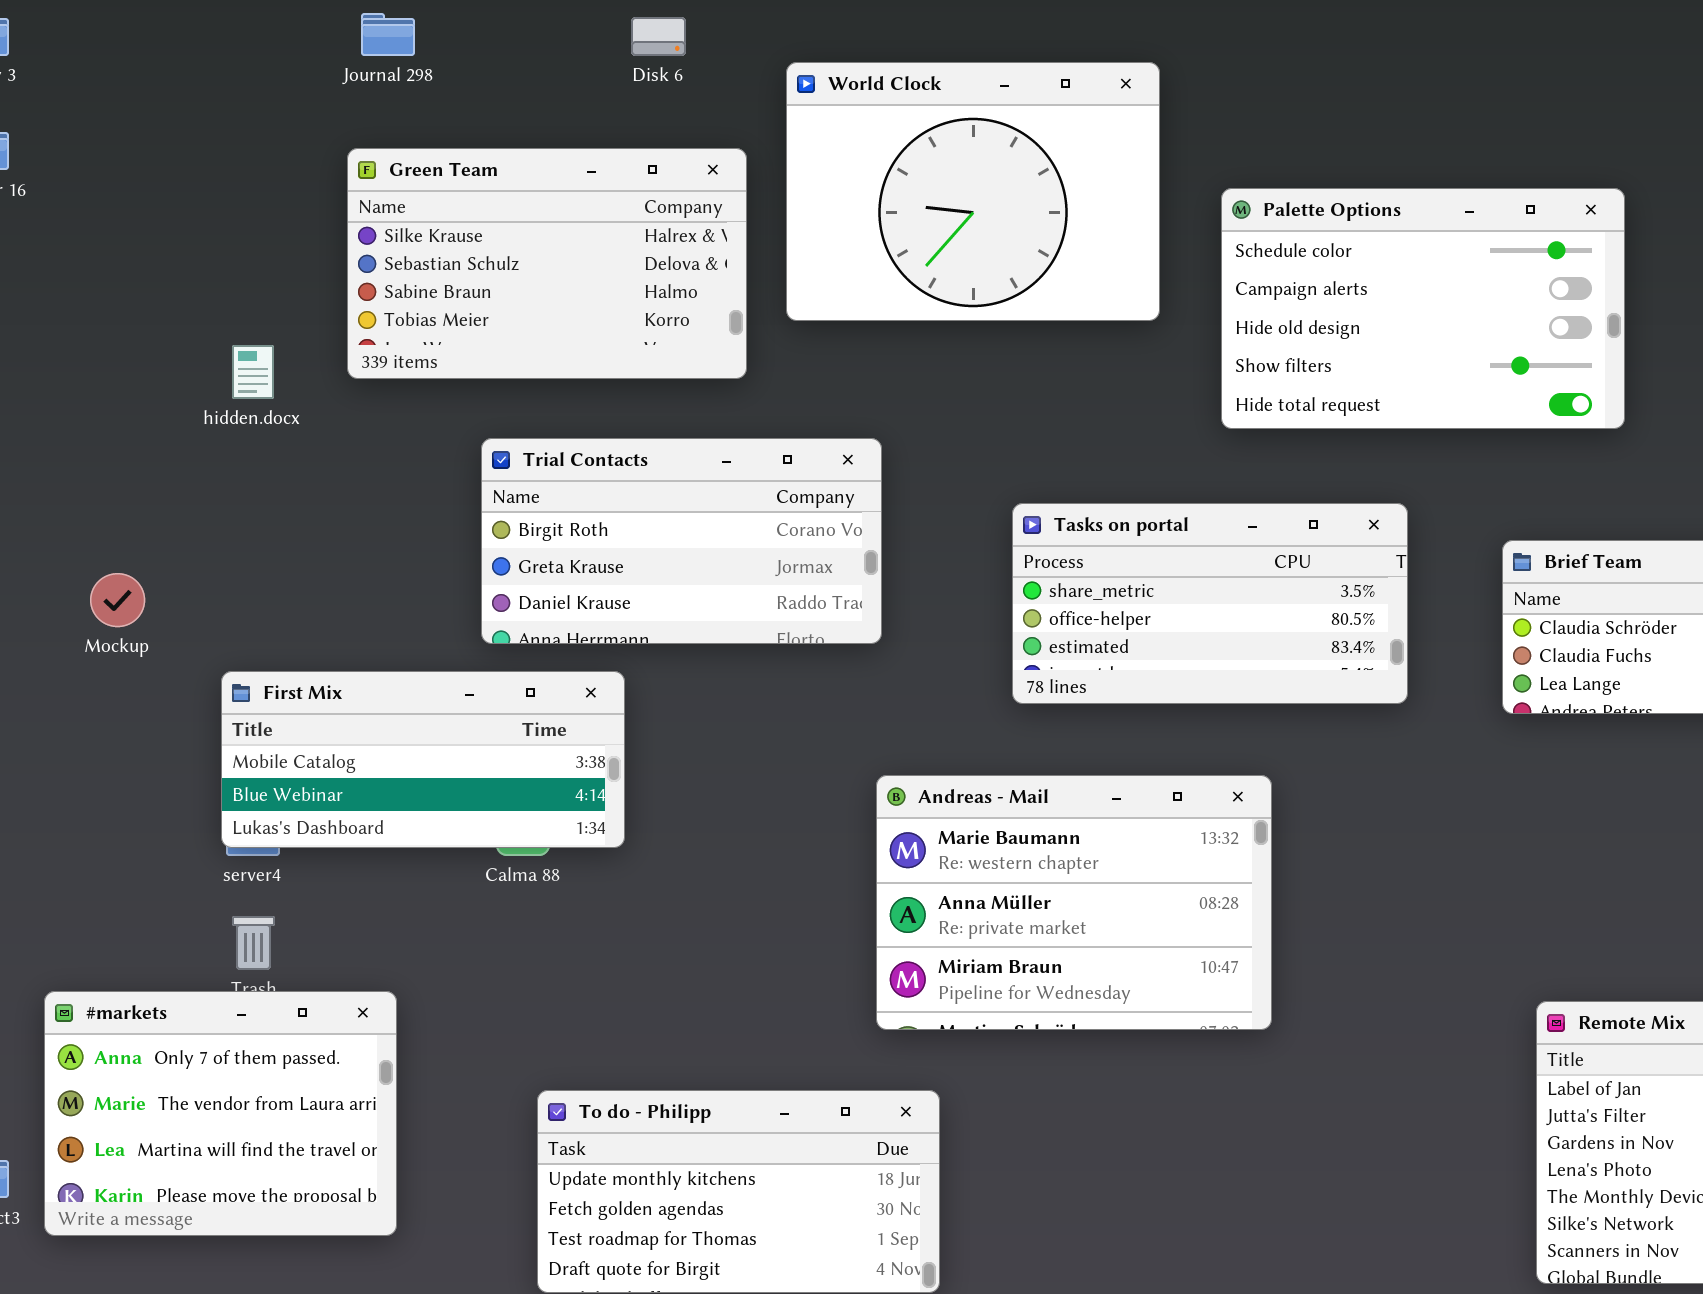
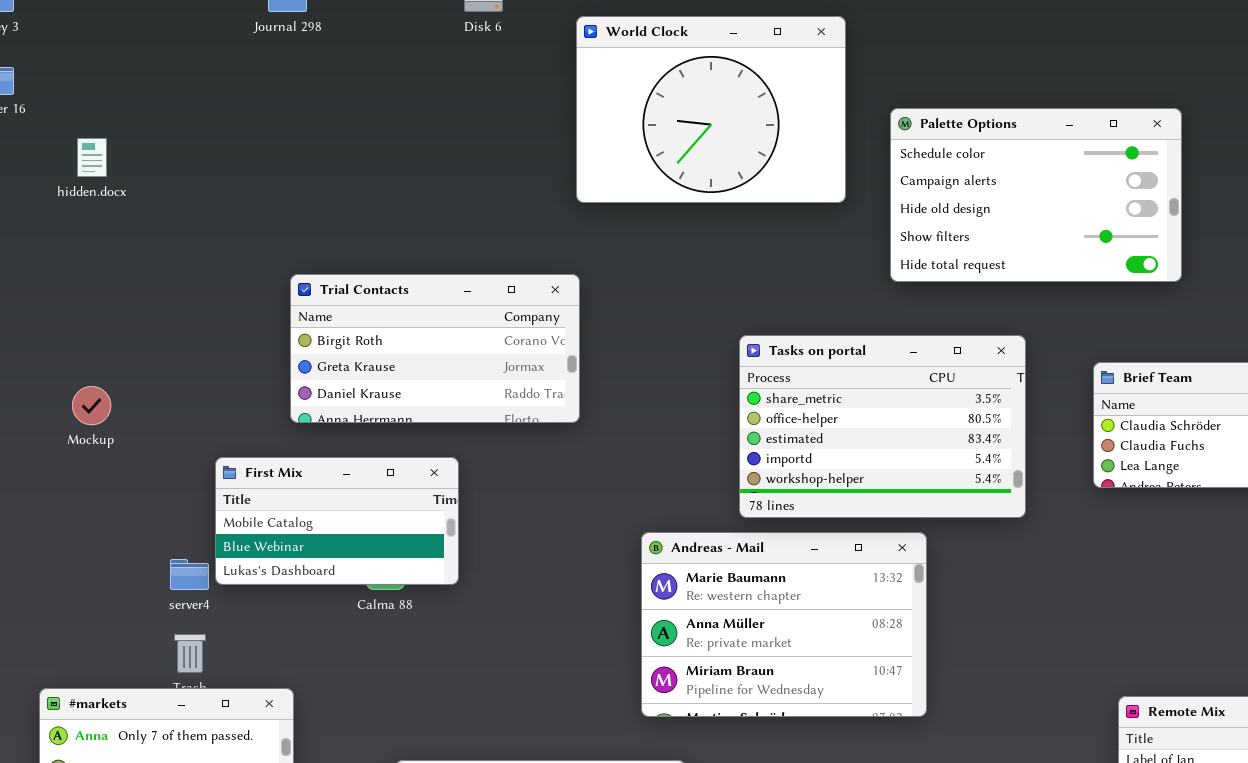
Green Team: [347,148,747,379] -> none, closed
hidden.docx: [232,345,274,399] -> [77,138,107,177], moved
Trial Contacts: [481,438,882,644] -> [290,274,580,423], moved
Tasks on portal: [1012,503,1408,704] -> [739,335,1026,518], resized
First Mix: [221,671,625,848] -> [215,457,459,585], resized

